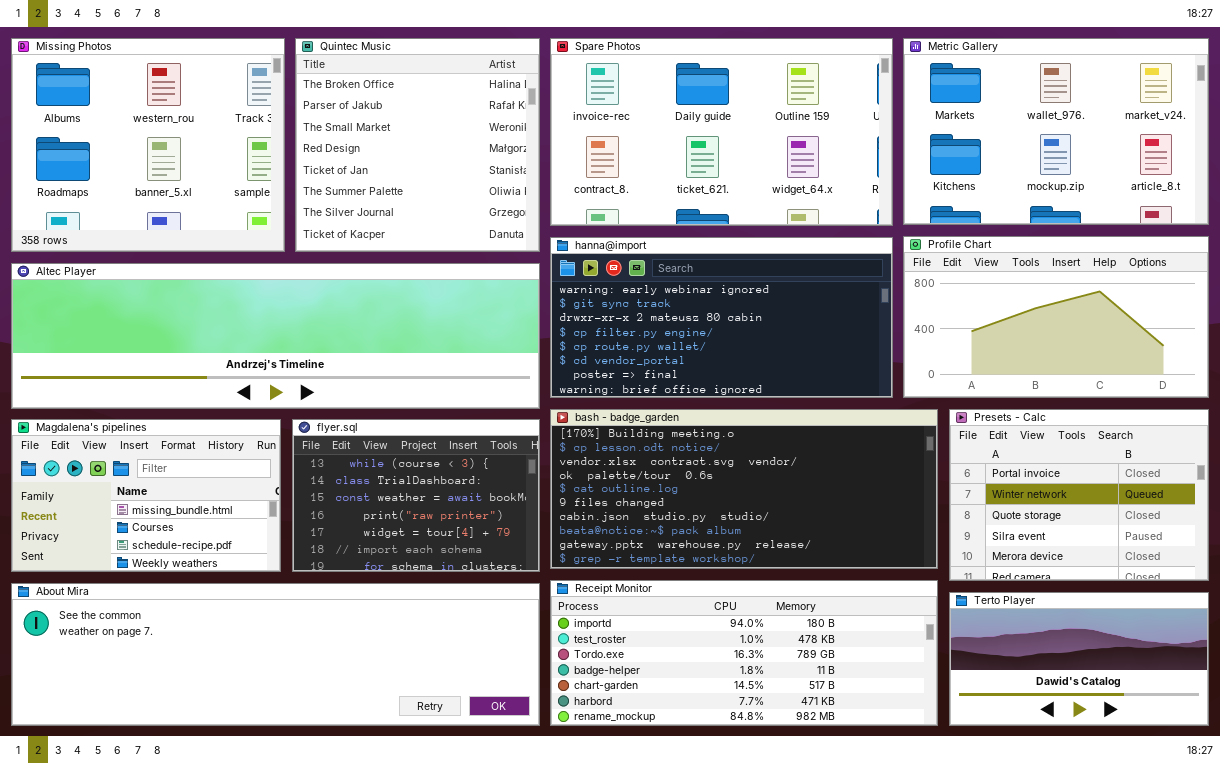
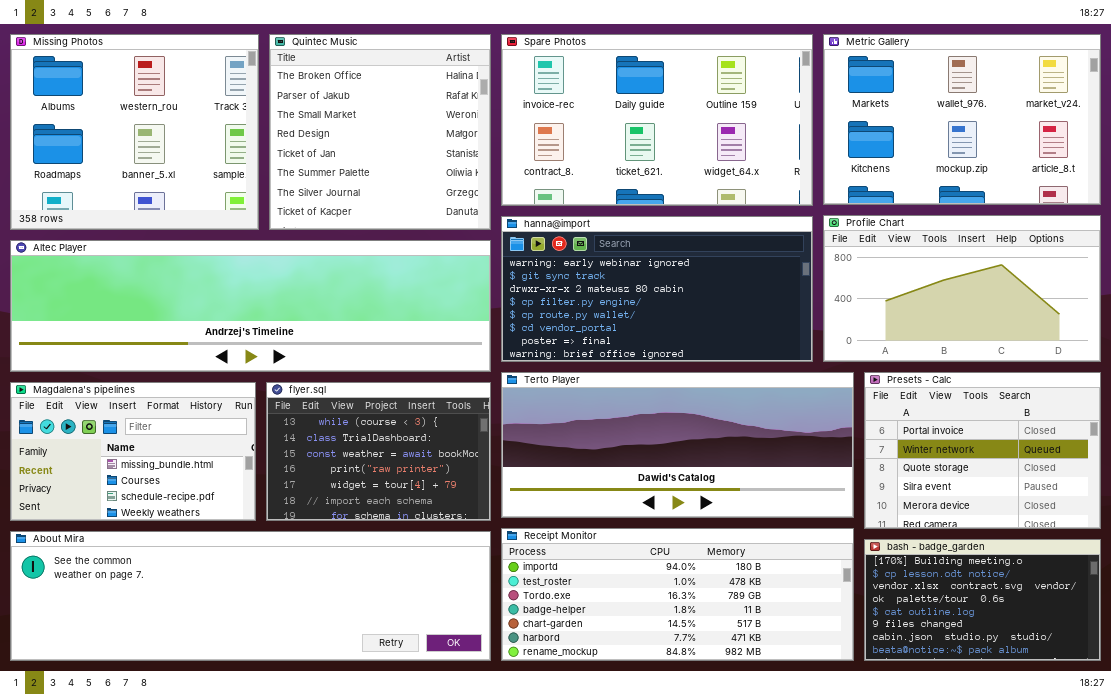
bash - badge_garden: [550,409,938,569] -> [864,539,1101,661], moved, resized
Terto Player: [949,592,1209,726] -> [501,372,854,518], moved, resized

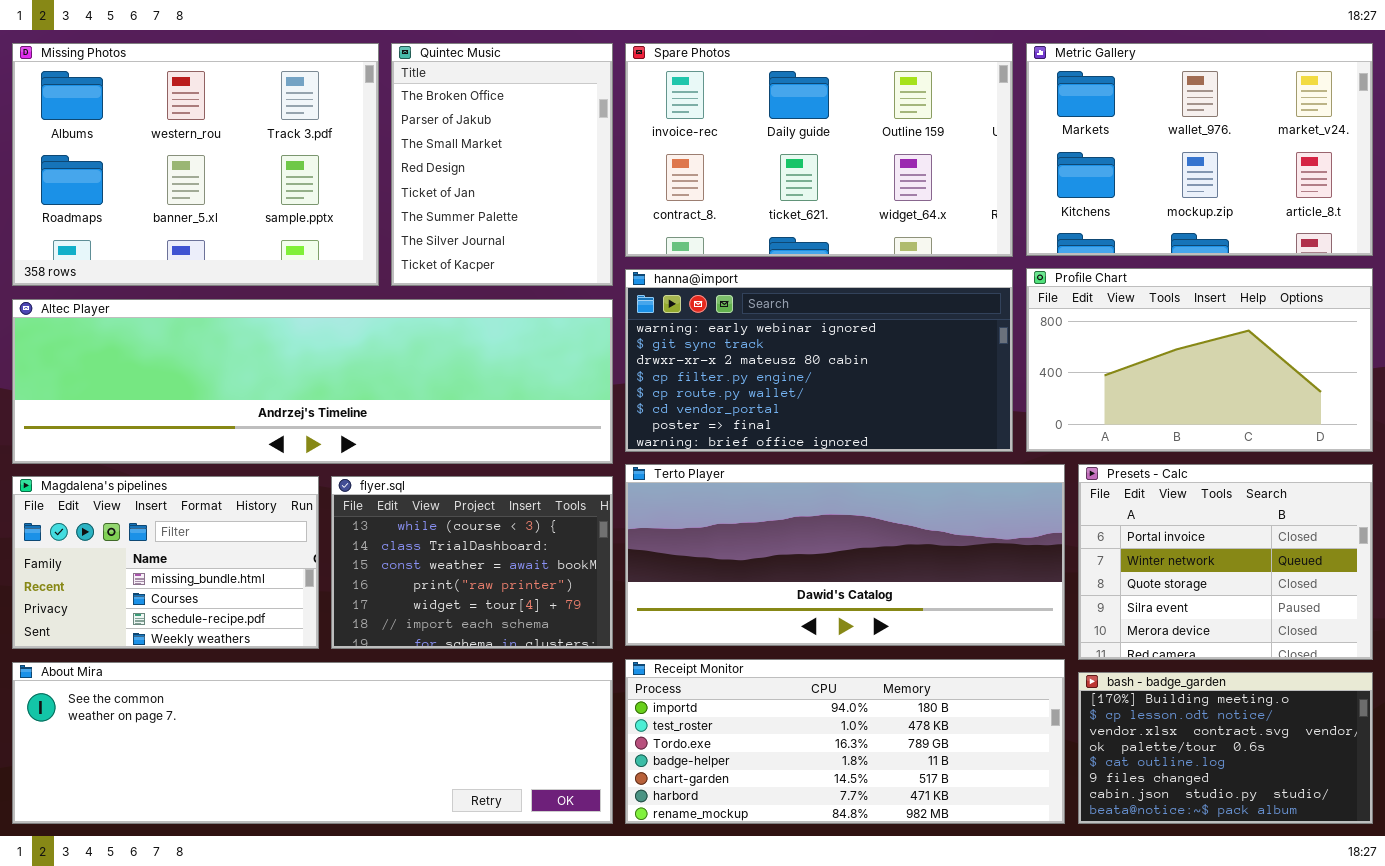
Missing Photos: [10,34,259,230] -> [12,43,379,286], resized
Quintec Music: [269,34,491,230] -> [391,43,613,286], resized

